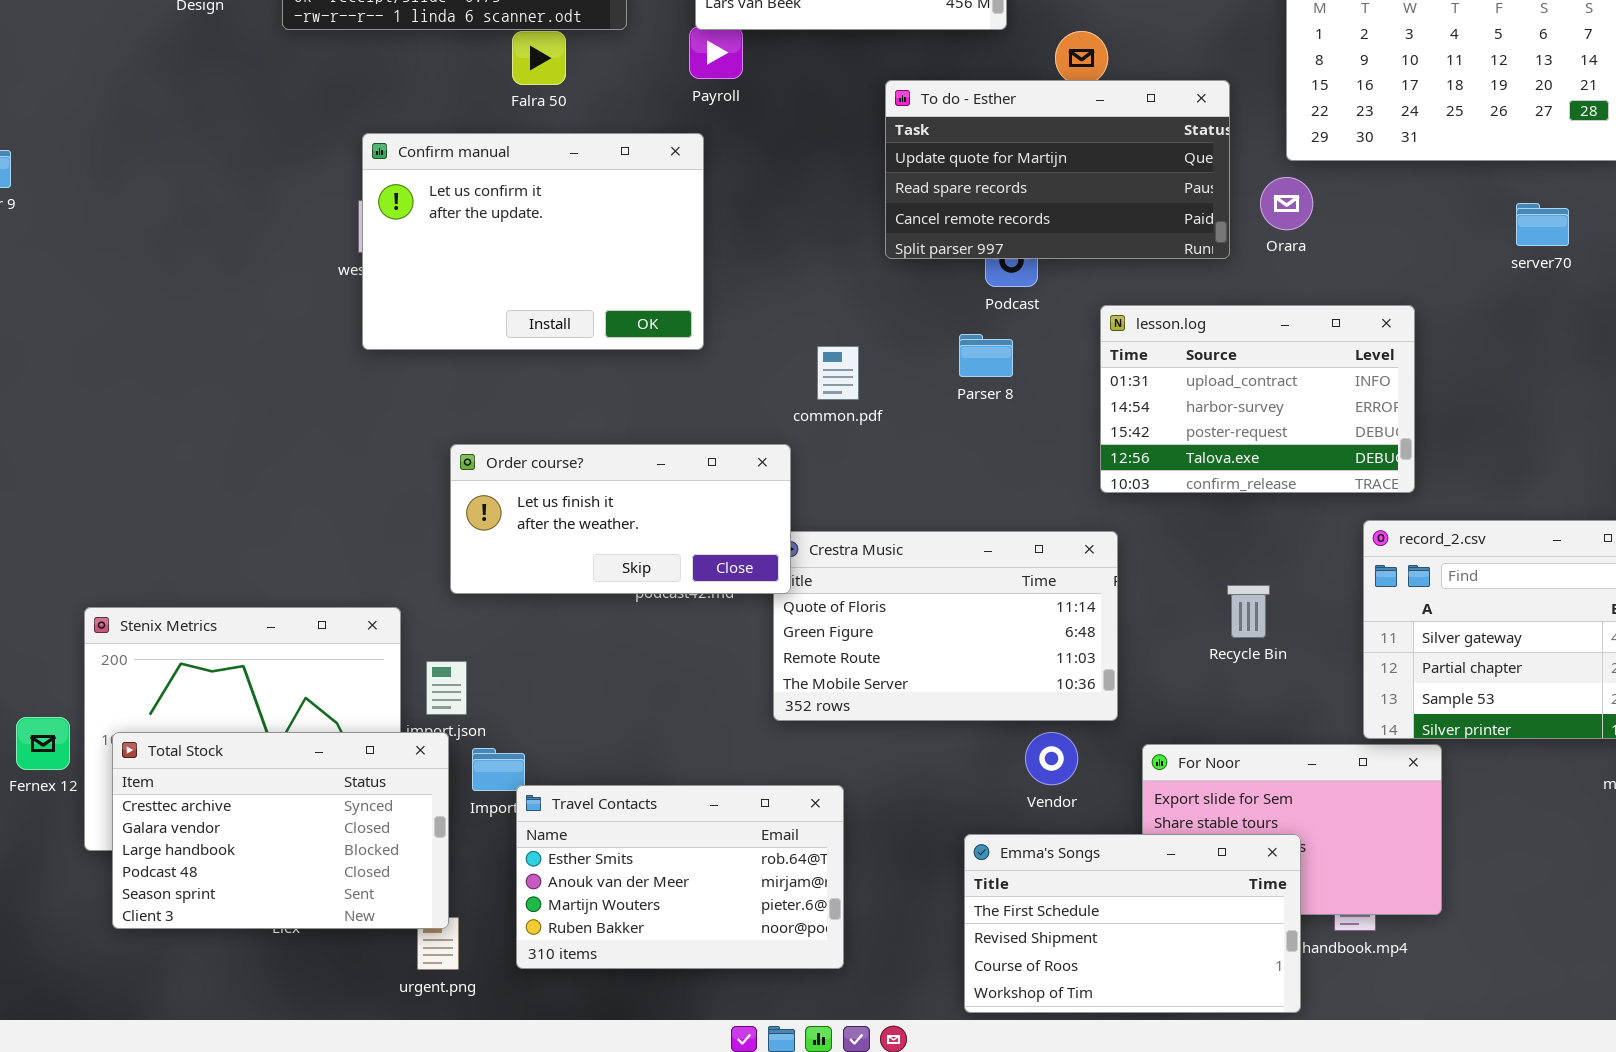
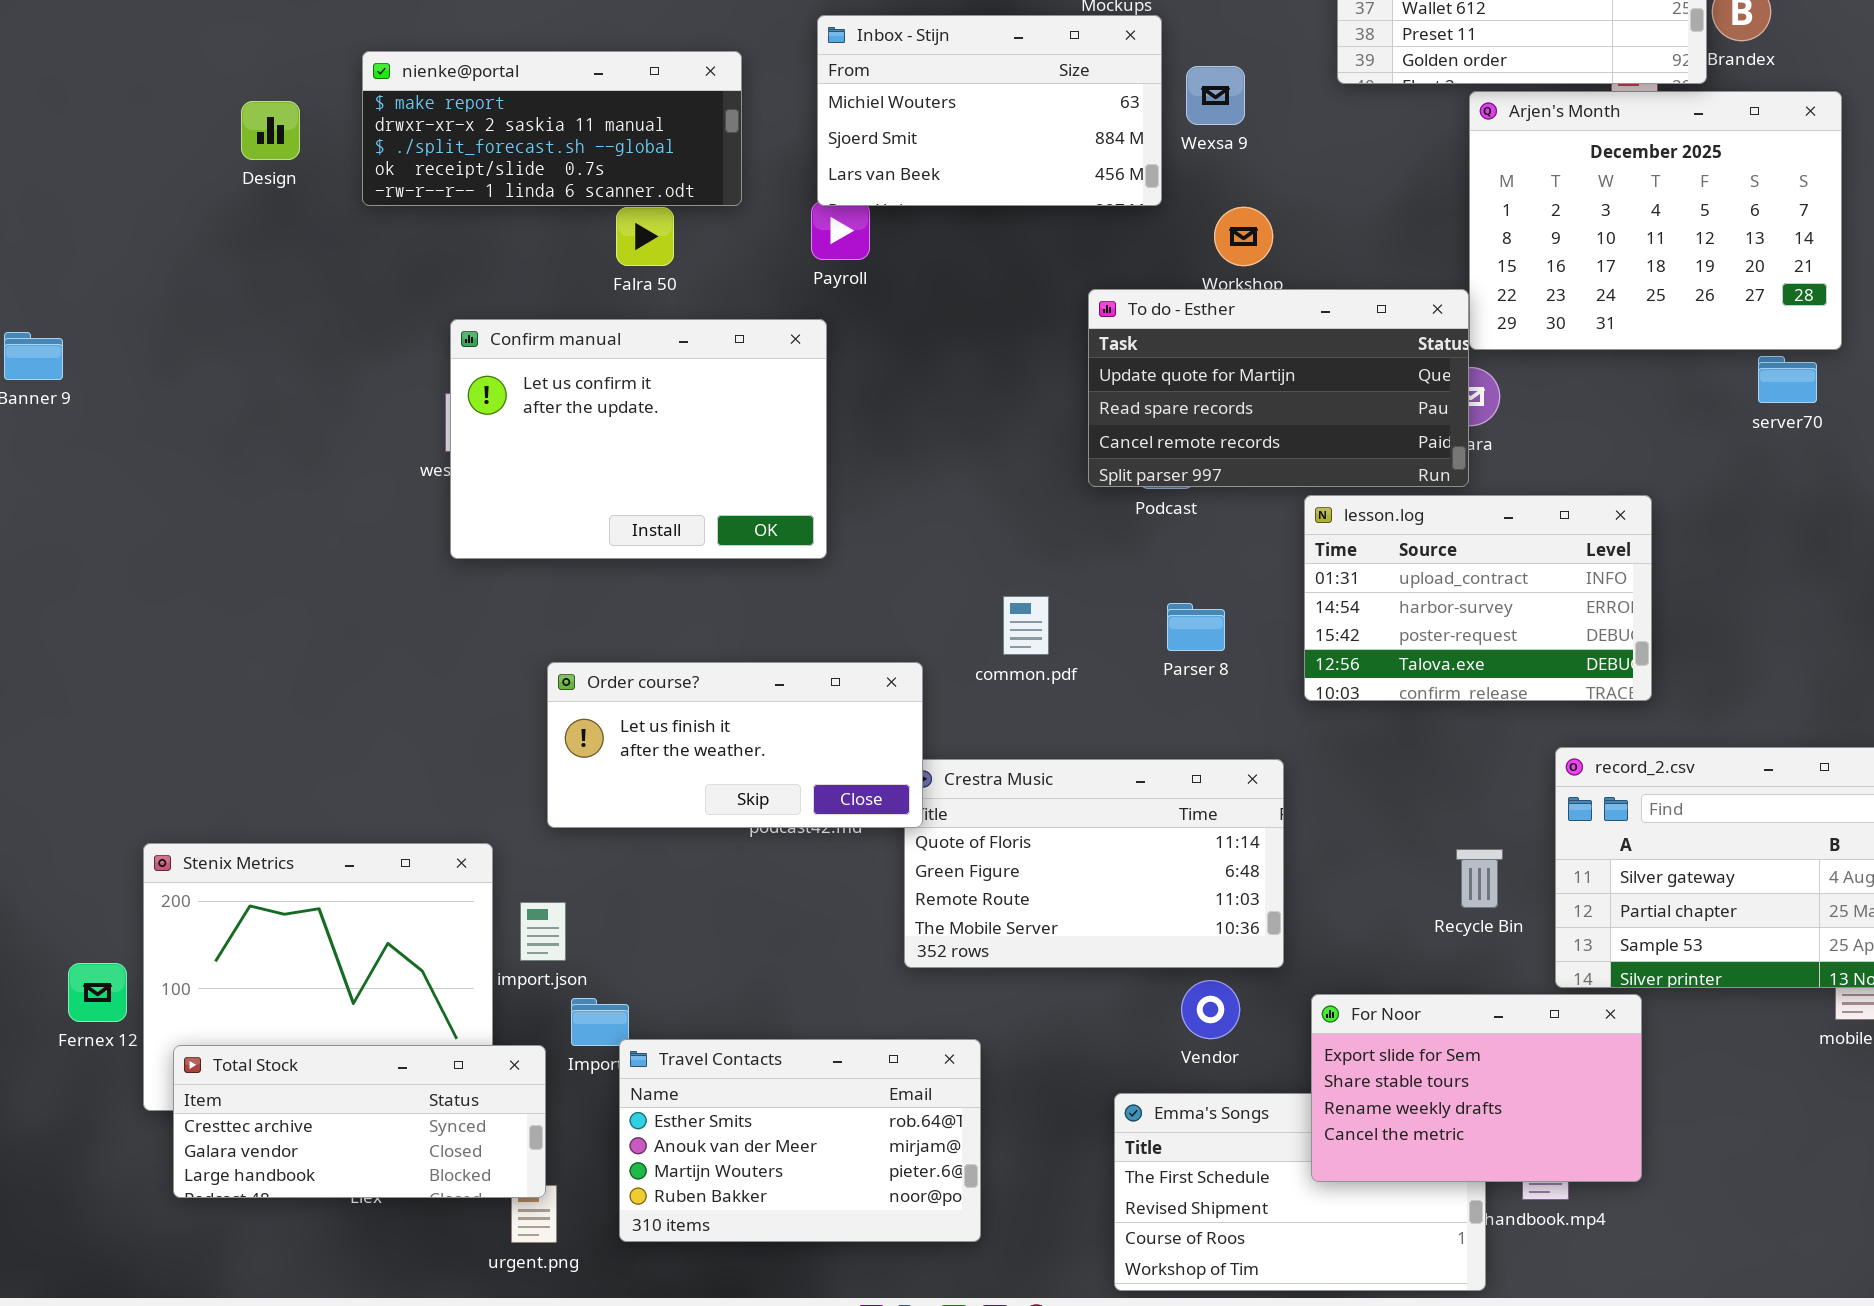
To do - Esther: [885,80,1230,259] -> [1088,289,1469,487], moved
server70: [1516,203,1569,246] -> [1758,356,1817,403], moved
lesson.log: [1100,305,1415,493] -> [1304,495,1652,701], moved
Parser 8: [959,334,1013,377] -> [1167,603,1225,651], moved
common.pdf: [817,346,859,400] -> [1003,596,1049,655], moved
Recycle Bin: [1227,585,1270,638] -> [1456,849,1503,908], moved
Total Stock: [112,732,449,929] -> [173,1045,546,1198], resized
For Noor: [1142,744,1442,915] -> [1311,994,1642,1182], raised

